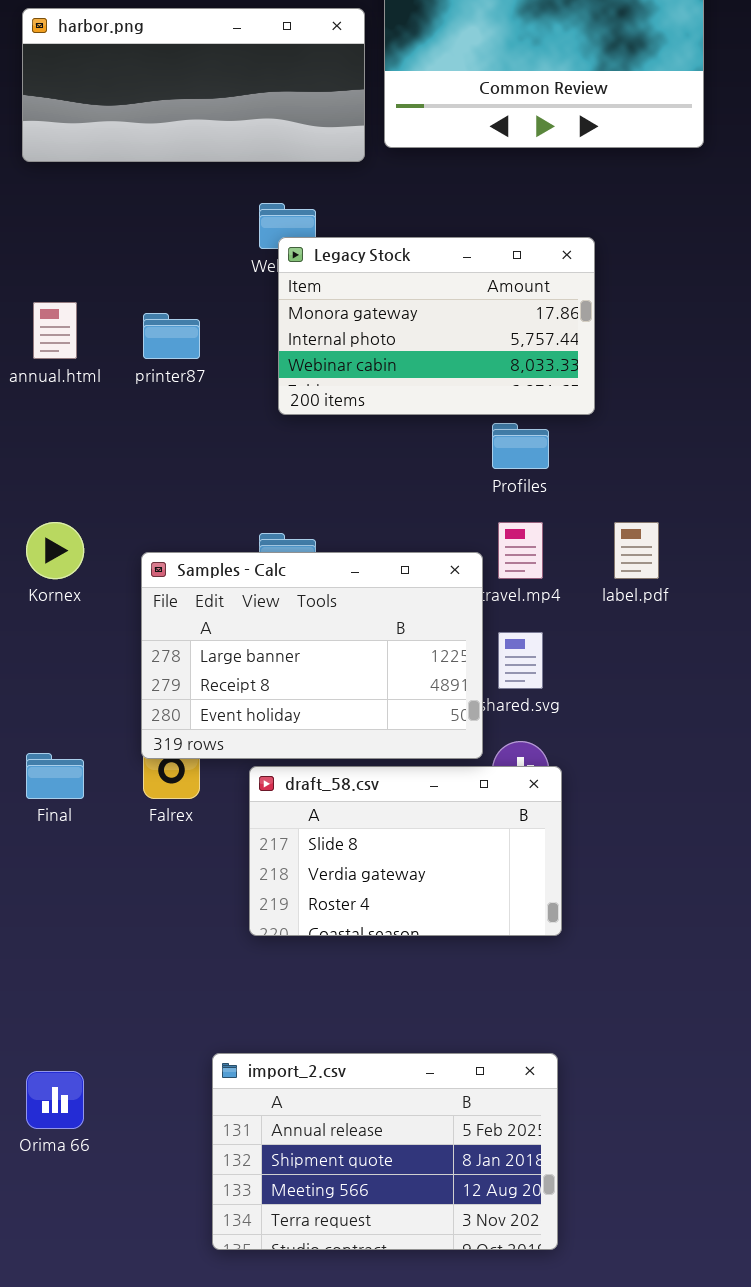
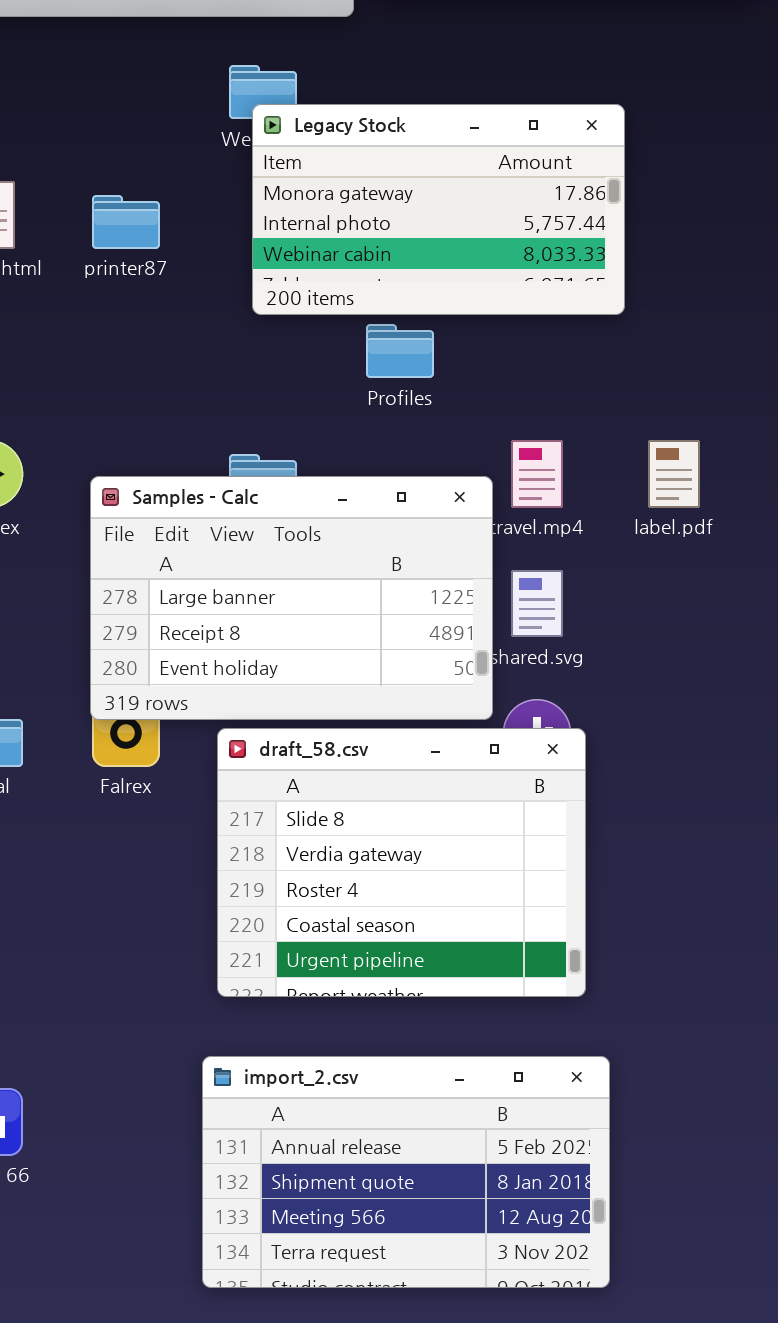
Profiles: [492,423,549,469] -> [366,324,434,378], moved
draft_58.csv: [249,766,562,936] -> [217,728,586,997], resized
import_2.csv: [212,1053,558,1250] -> [202,1056,610,1288], moved

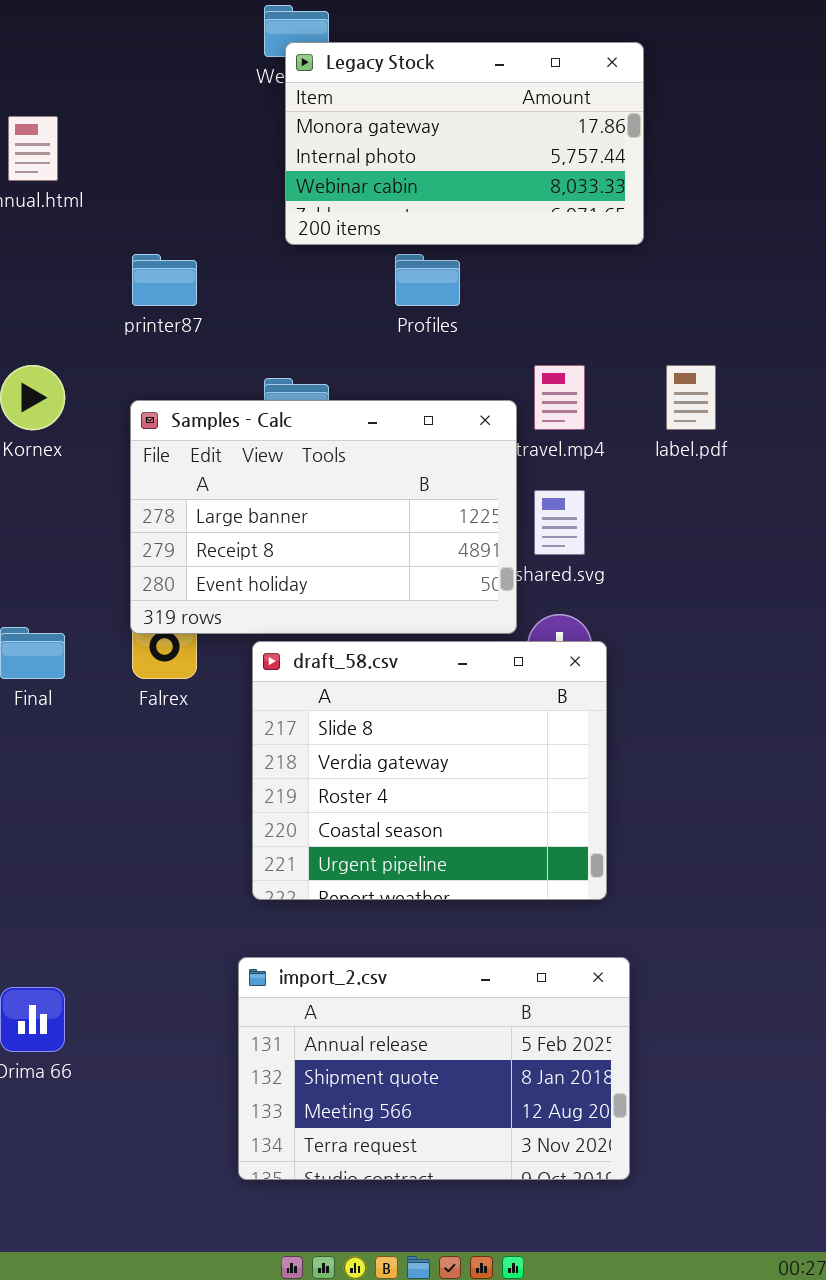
printer87: [92,195,160,249] -> [132,254,197,306], moved

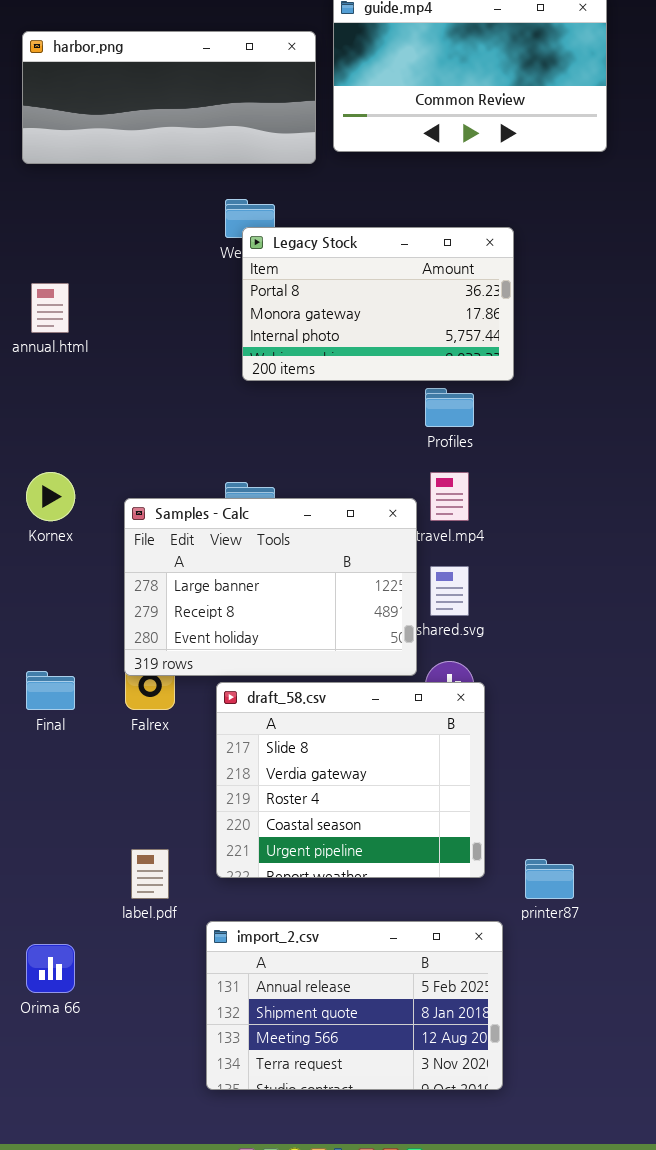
Legacy Stock: [285,42,644,245] -> [242,227,514,381], scrolled up 1 row
printer87: [132,254,197,306] -> [525,859,574,899], moved
Profiles: [395,254,460,306] -> [425,388,474,427], moved
label.pdf: [666,365,716,430] -> [131,849,169,899], moved

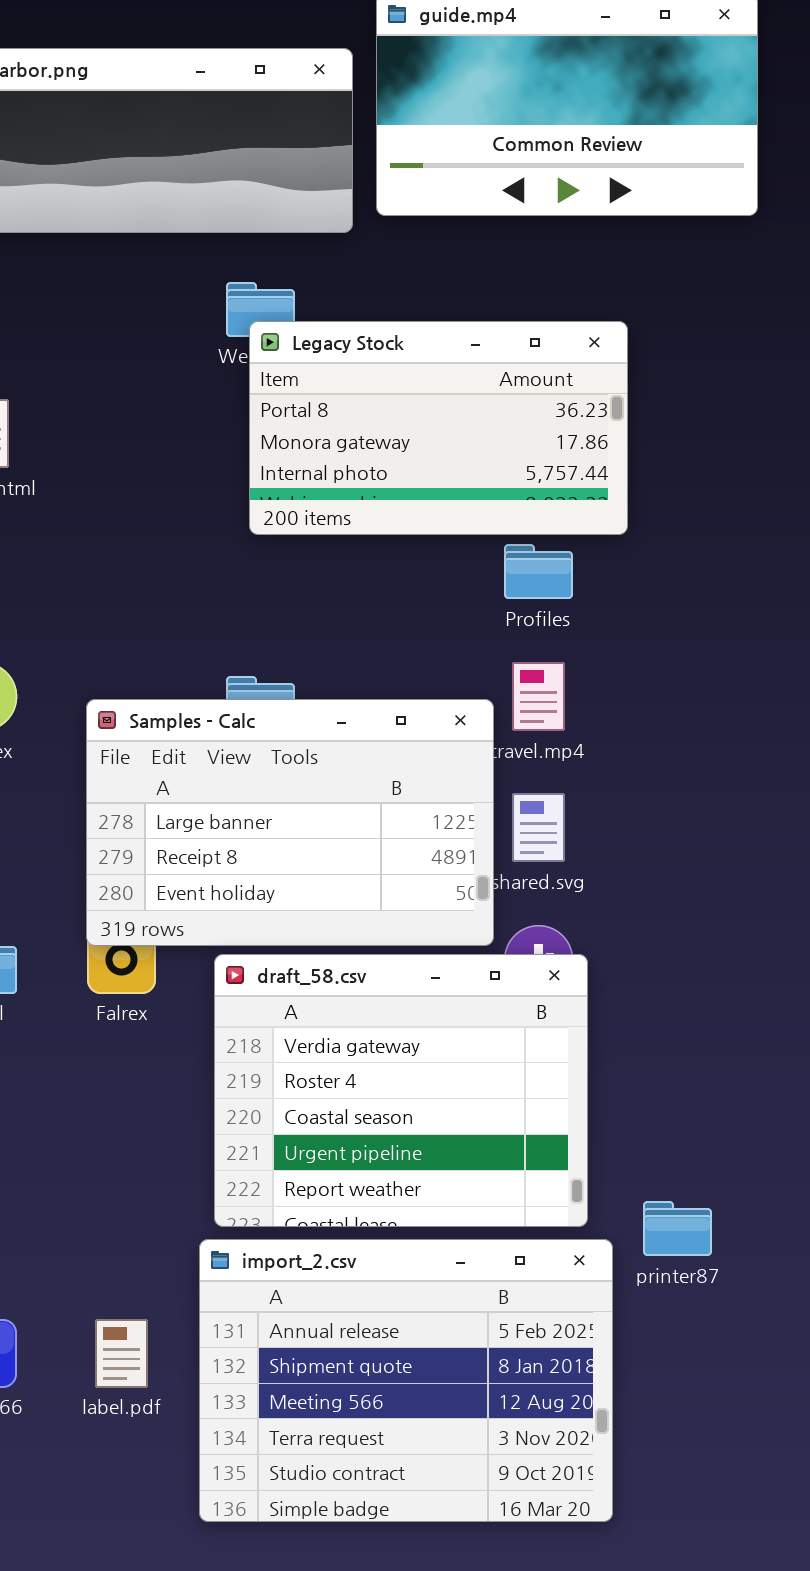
draft_58.csv: [216,682,485,878] -> [214,954,588,1227], scrolled down 1 row
label.pdf: [131,849,169,899] -> [95,1319,148,1388], moved
import_2.csv: [206,921,503,1090] -> [199,1239,613,1522], resized

